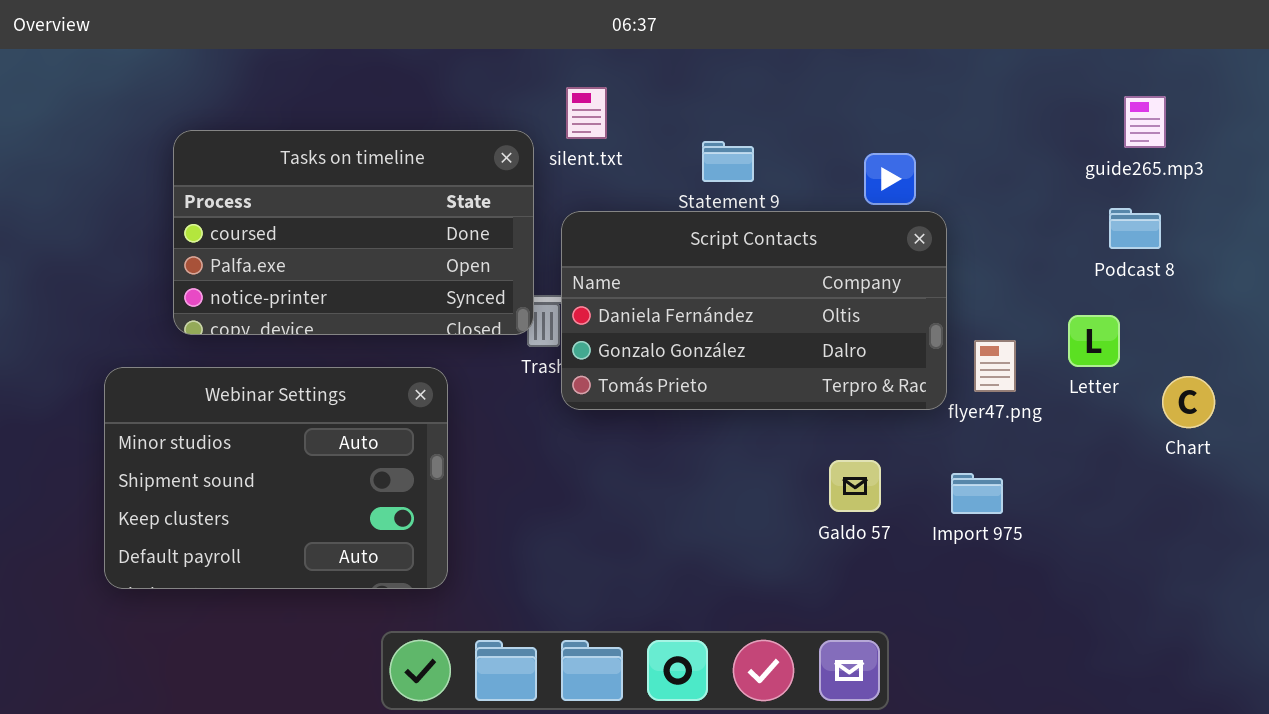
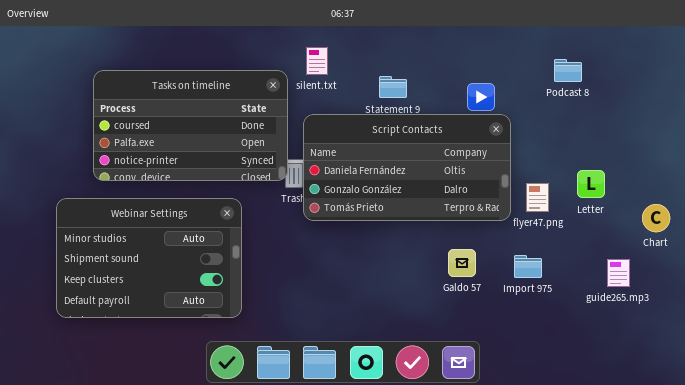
guide265.mp3: [1124,96,1166,148] -> [607,259,630,287], moved
Podcast 8: [1109,208,1161,249] -> [554,59,582,82], moved
Chart: [1162,376,1215,428] -> [642,204,670,232], moved

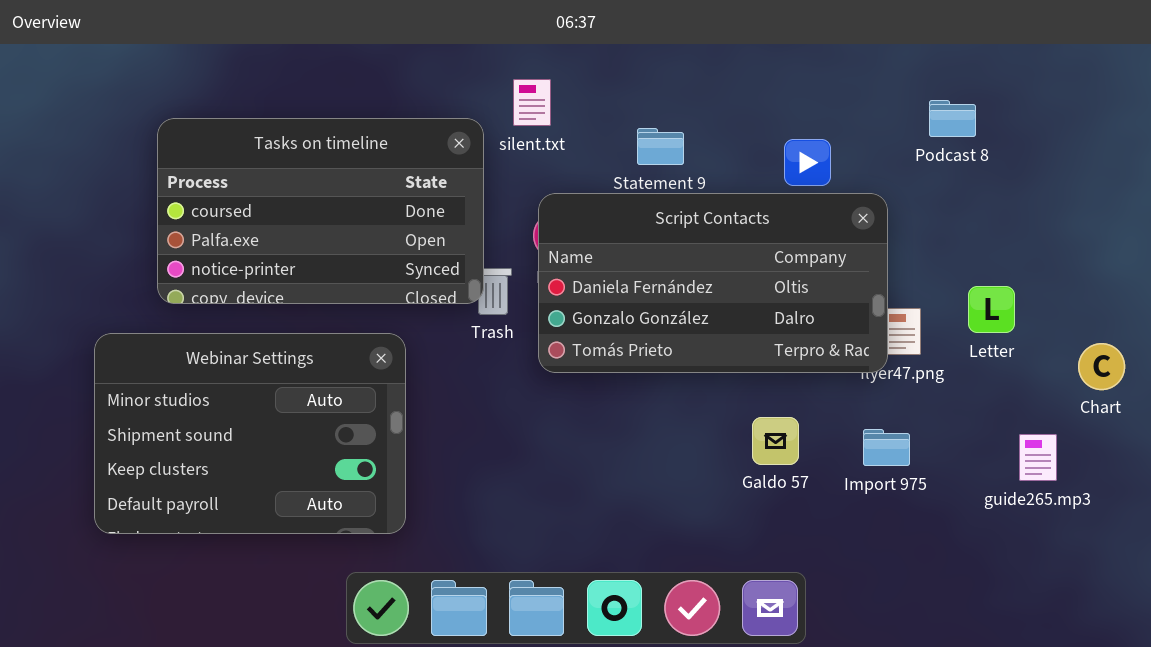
Script Contacts: [303,114,511,221] -> [538,193,888,373], moved

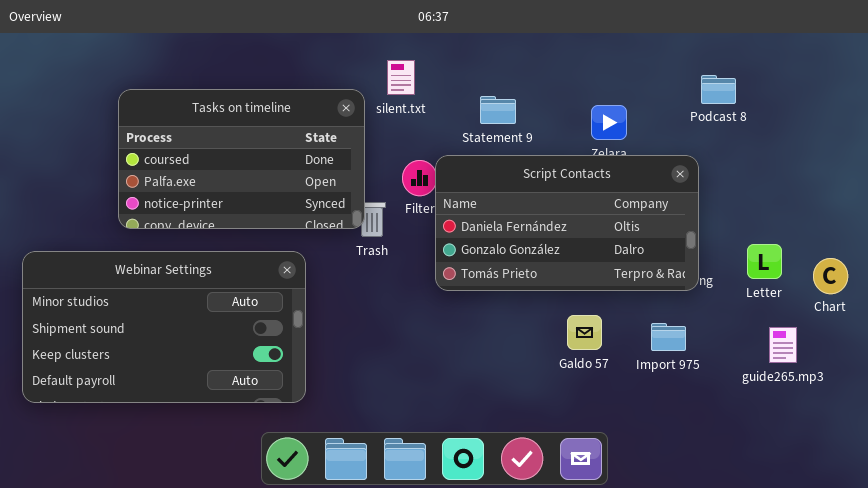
Script Contacts: [538,193,888,373] -> [435,155,699,291], moved
Letter: [968,286,1015,333] -> [747,244,782,279], moved
Webinar Settings: [94,333,406,534] -> [22,251,306,403], resized

